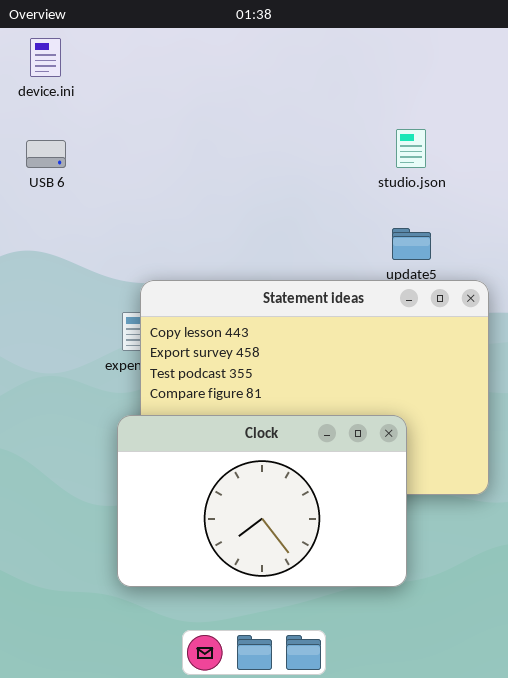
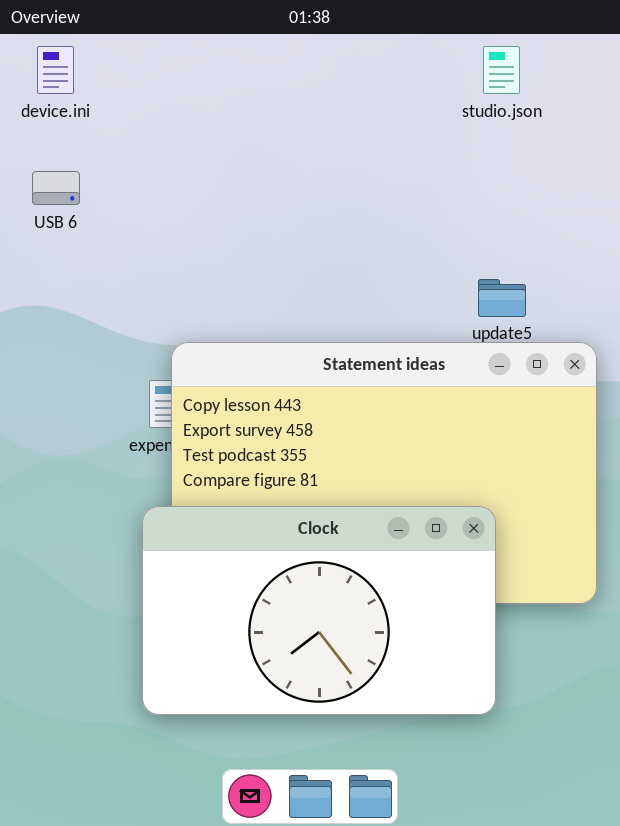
studio.json: [396,129,426,168] -> [483,46,520,94], moved

